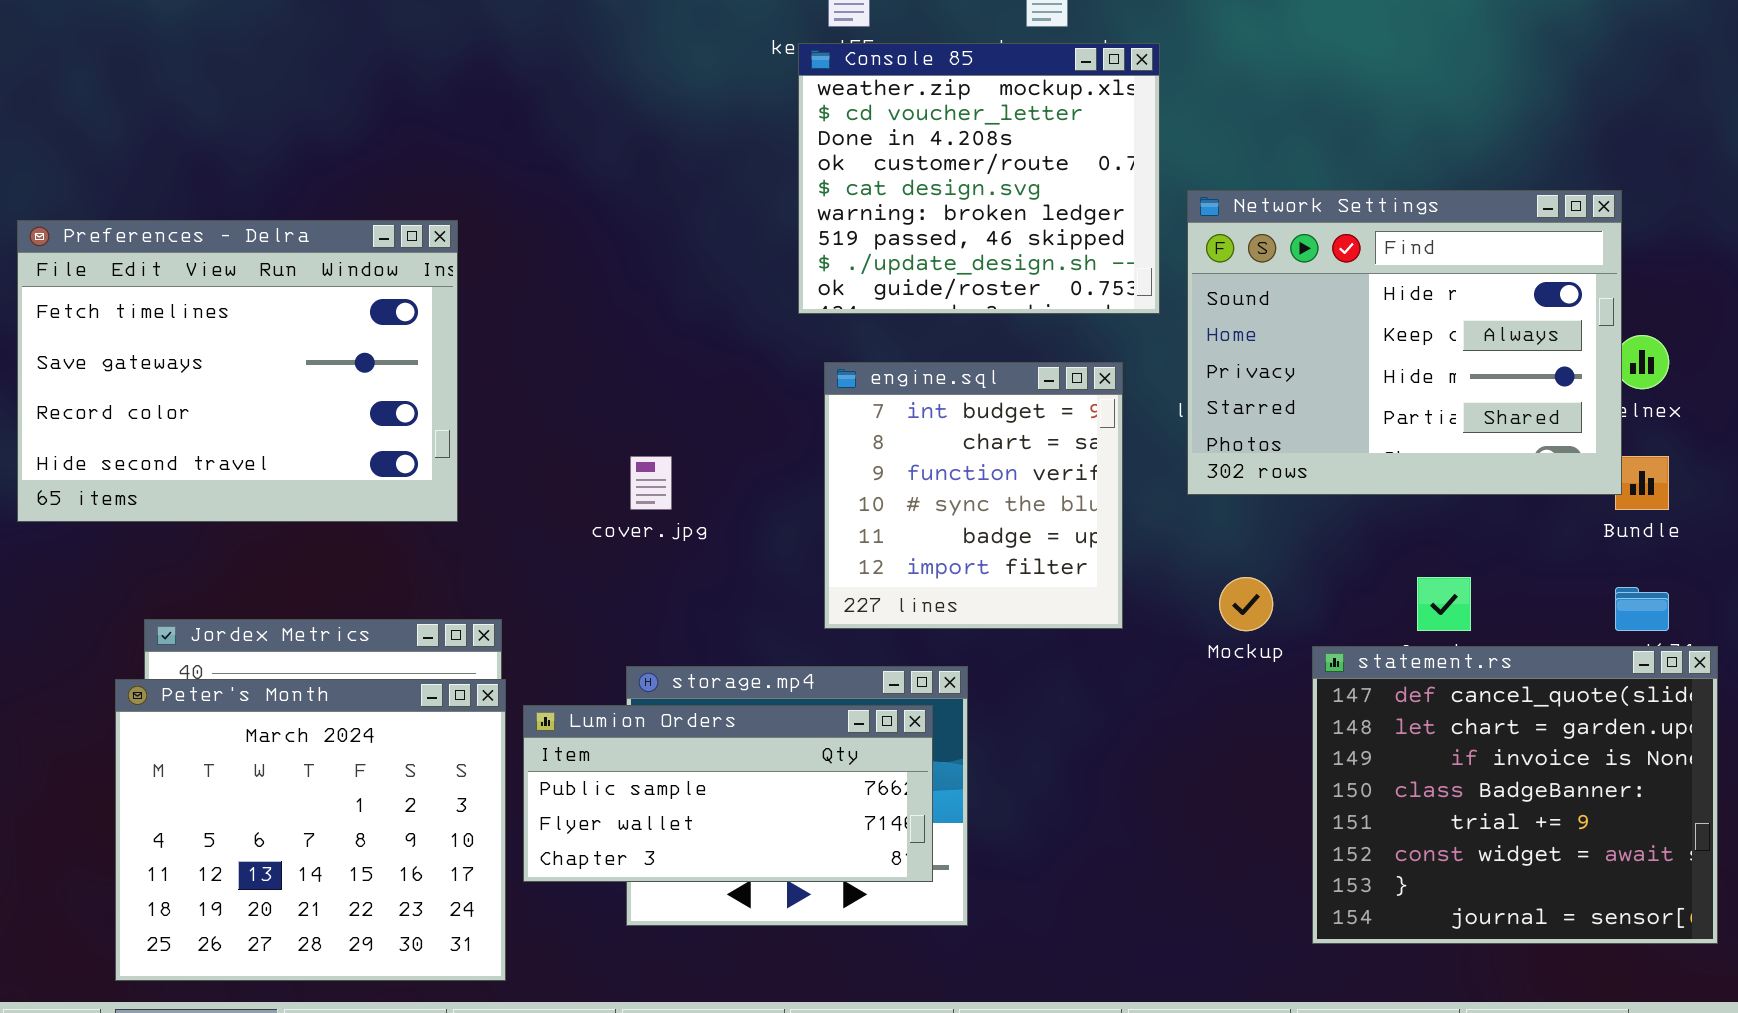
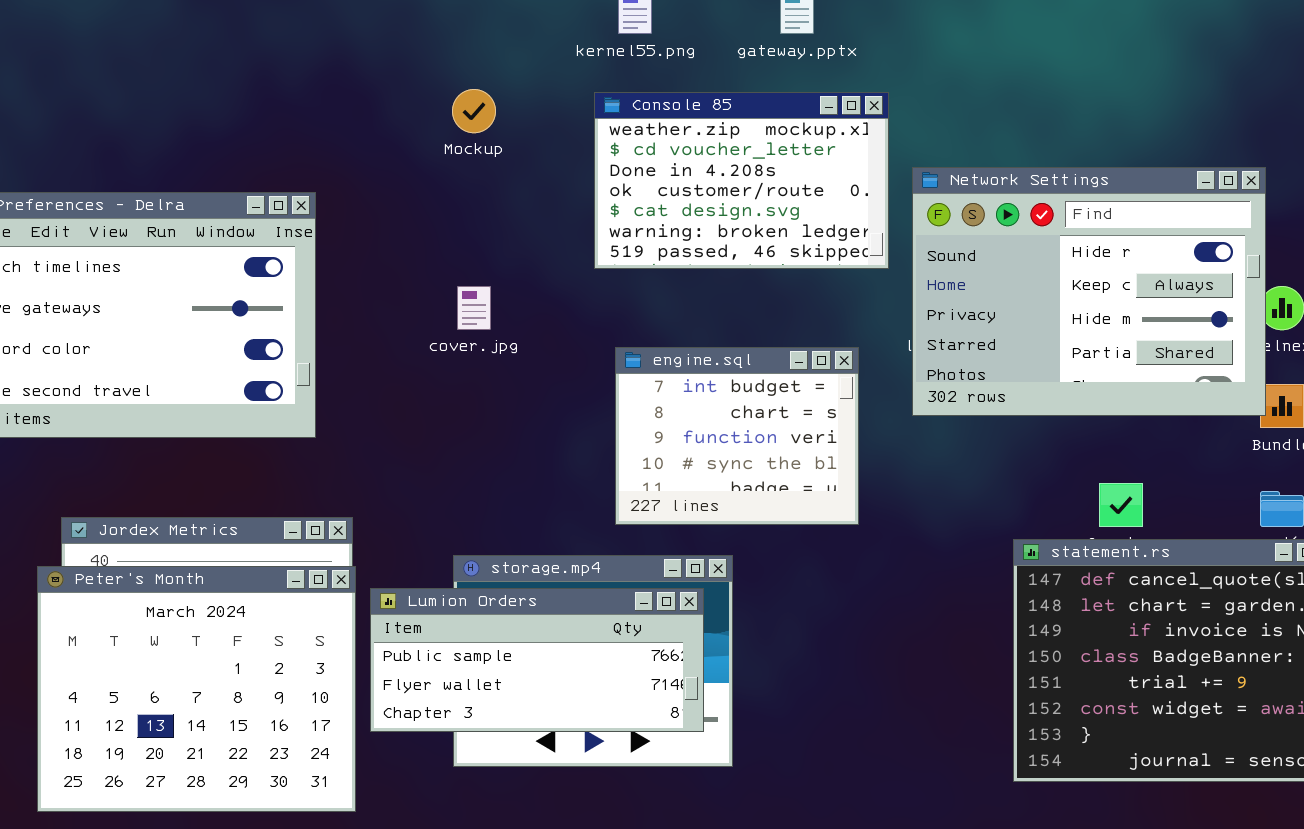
Console 85: [798,43,1160,314] -> [594,92,889,269], resized
engine.sql: [824,362,1123,629] -> [615,347,859,525], resized
cover.jpg: [630,456,672,510] -> [457,286,491,330], moved
Mockup: [1219,577,1273,631] -> [452,89,496,133], moved

